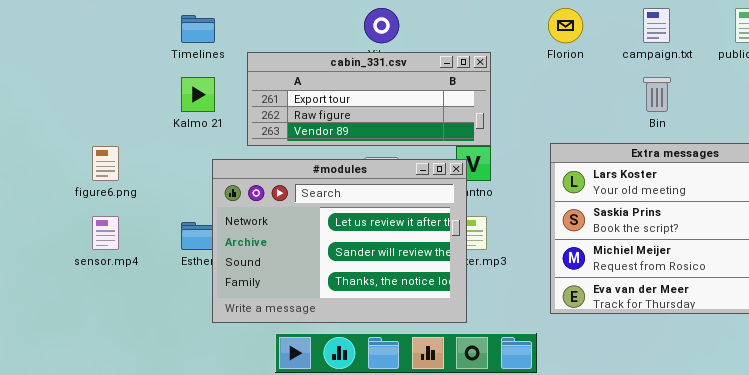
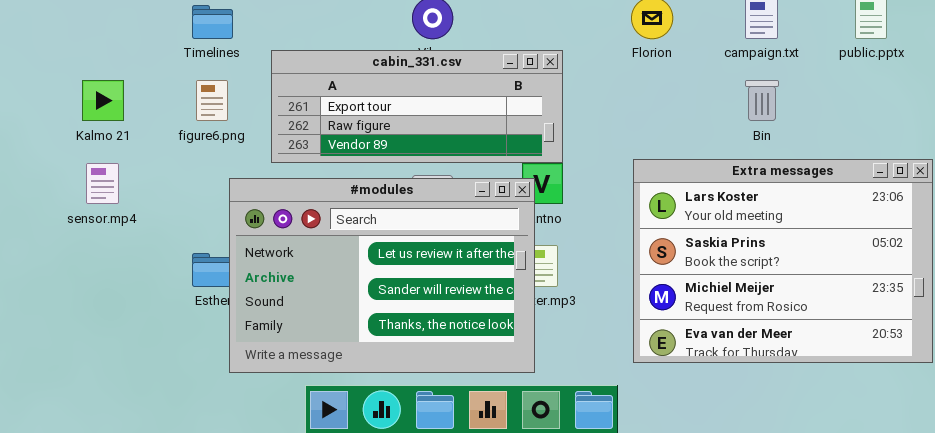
Kalmo 21: [181,77,215,112] -> [82,80,124,121], moved
figure6.png: [92,146,119,181] -> [196,80,228,121], moved
sensor.mp4: [92,216,119,250] -> [86,163,119,204], moved

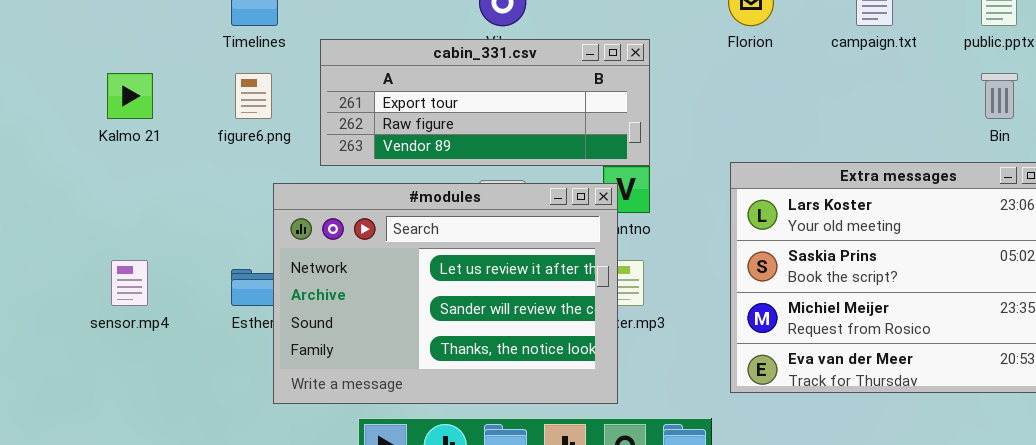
Bin: [745,80,779,121] -> [981,73,1018,119], moved
sensor.mp4: [86,163,119,204] -> [111,260,148,306], moved

